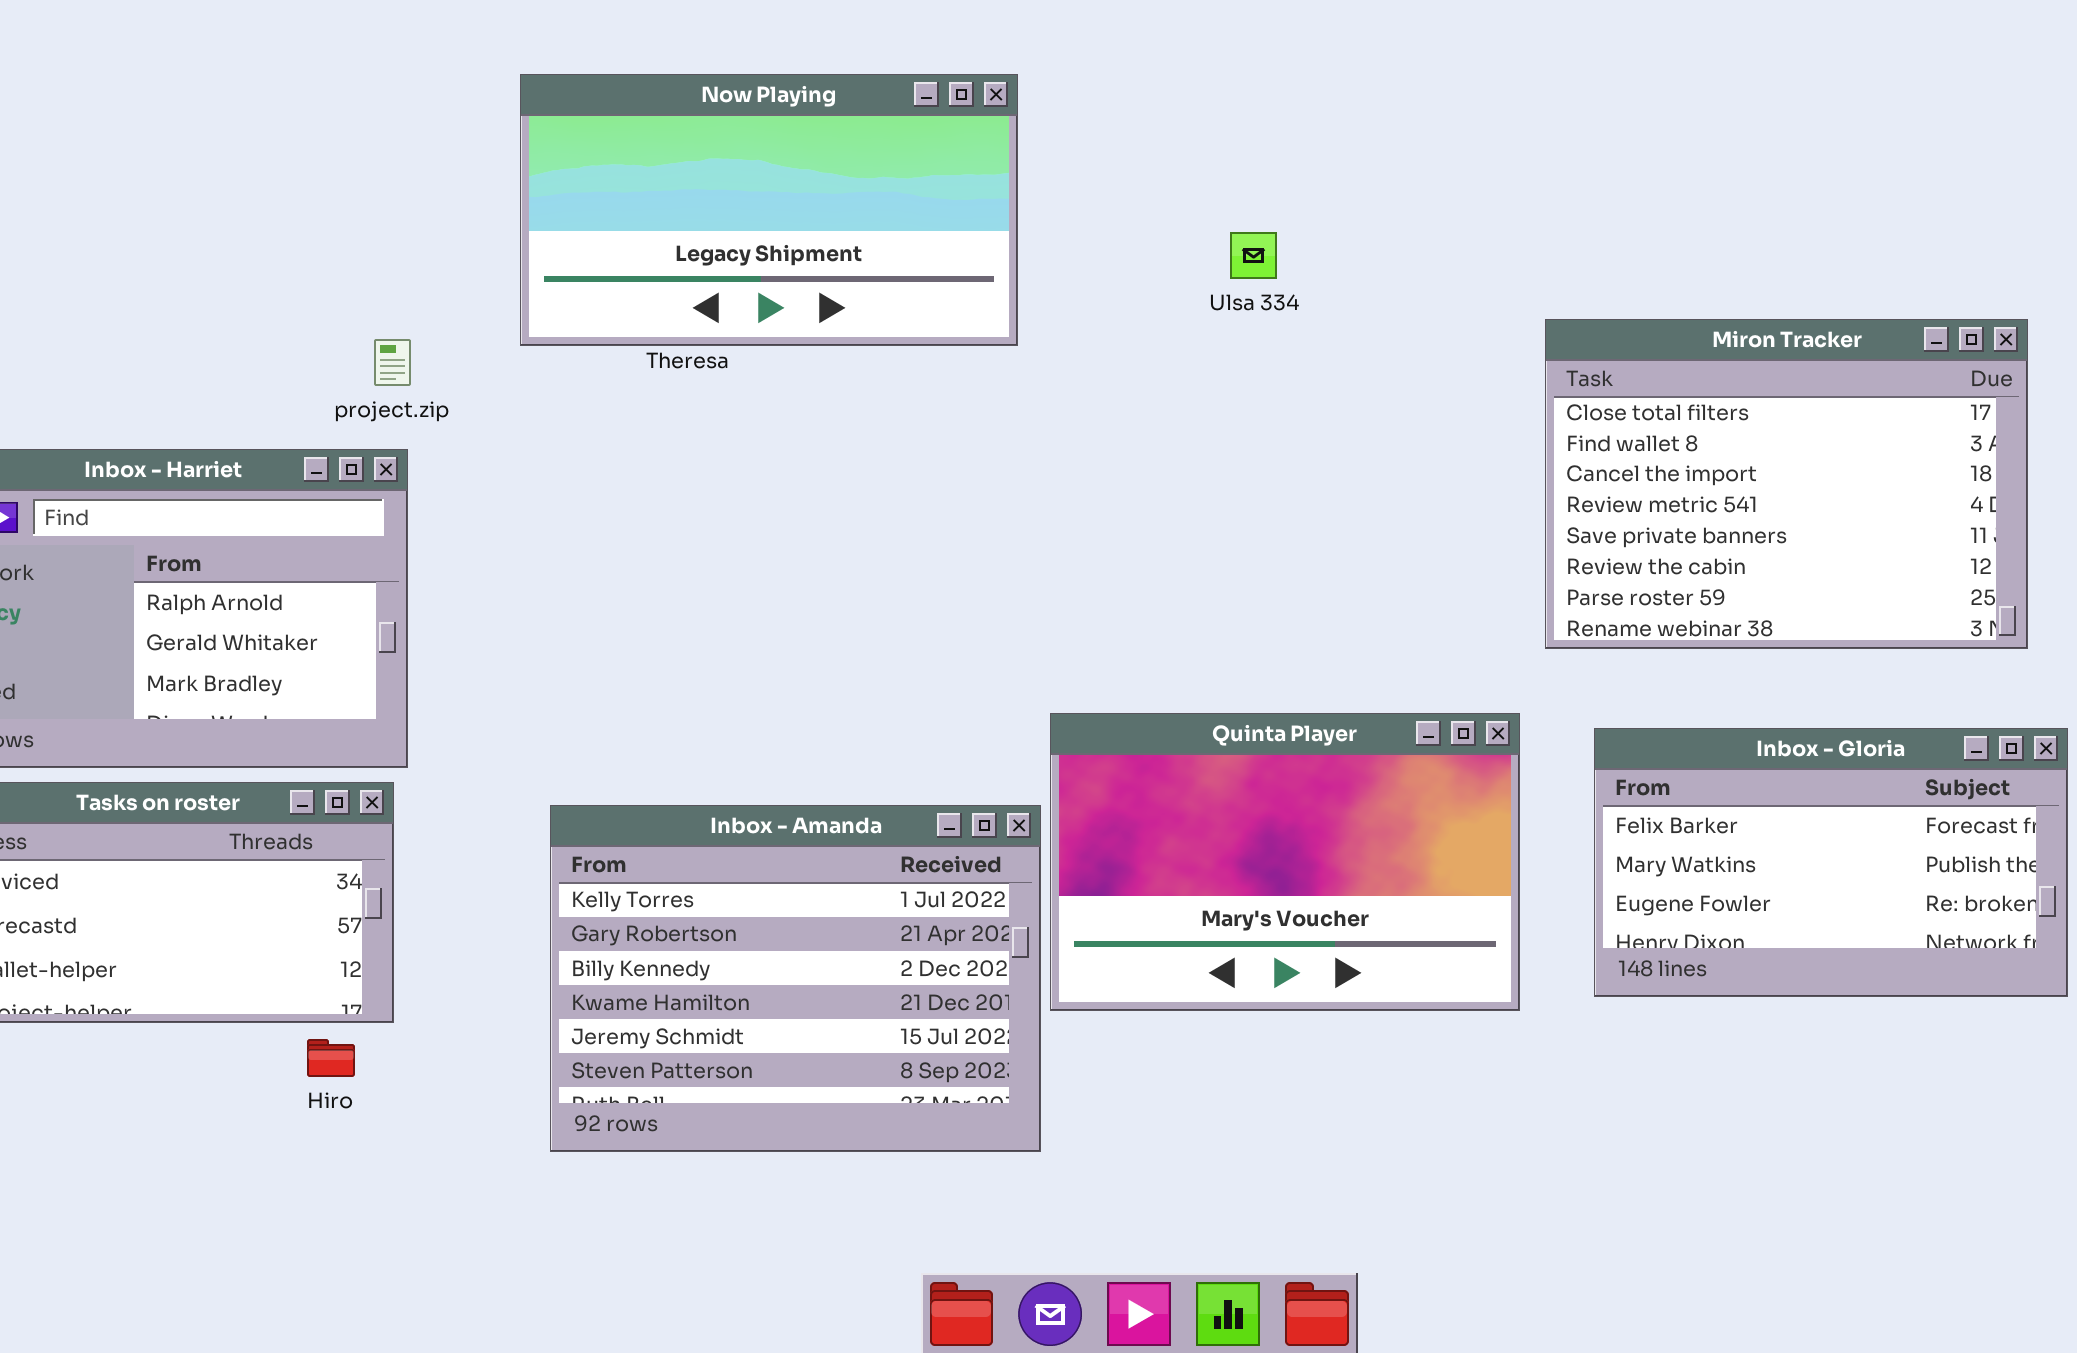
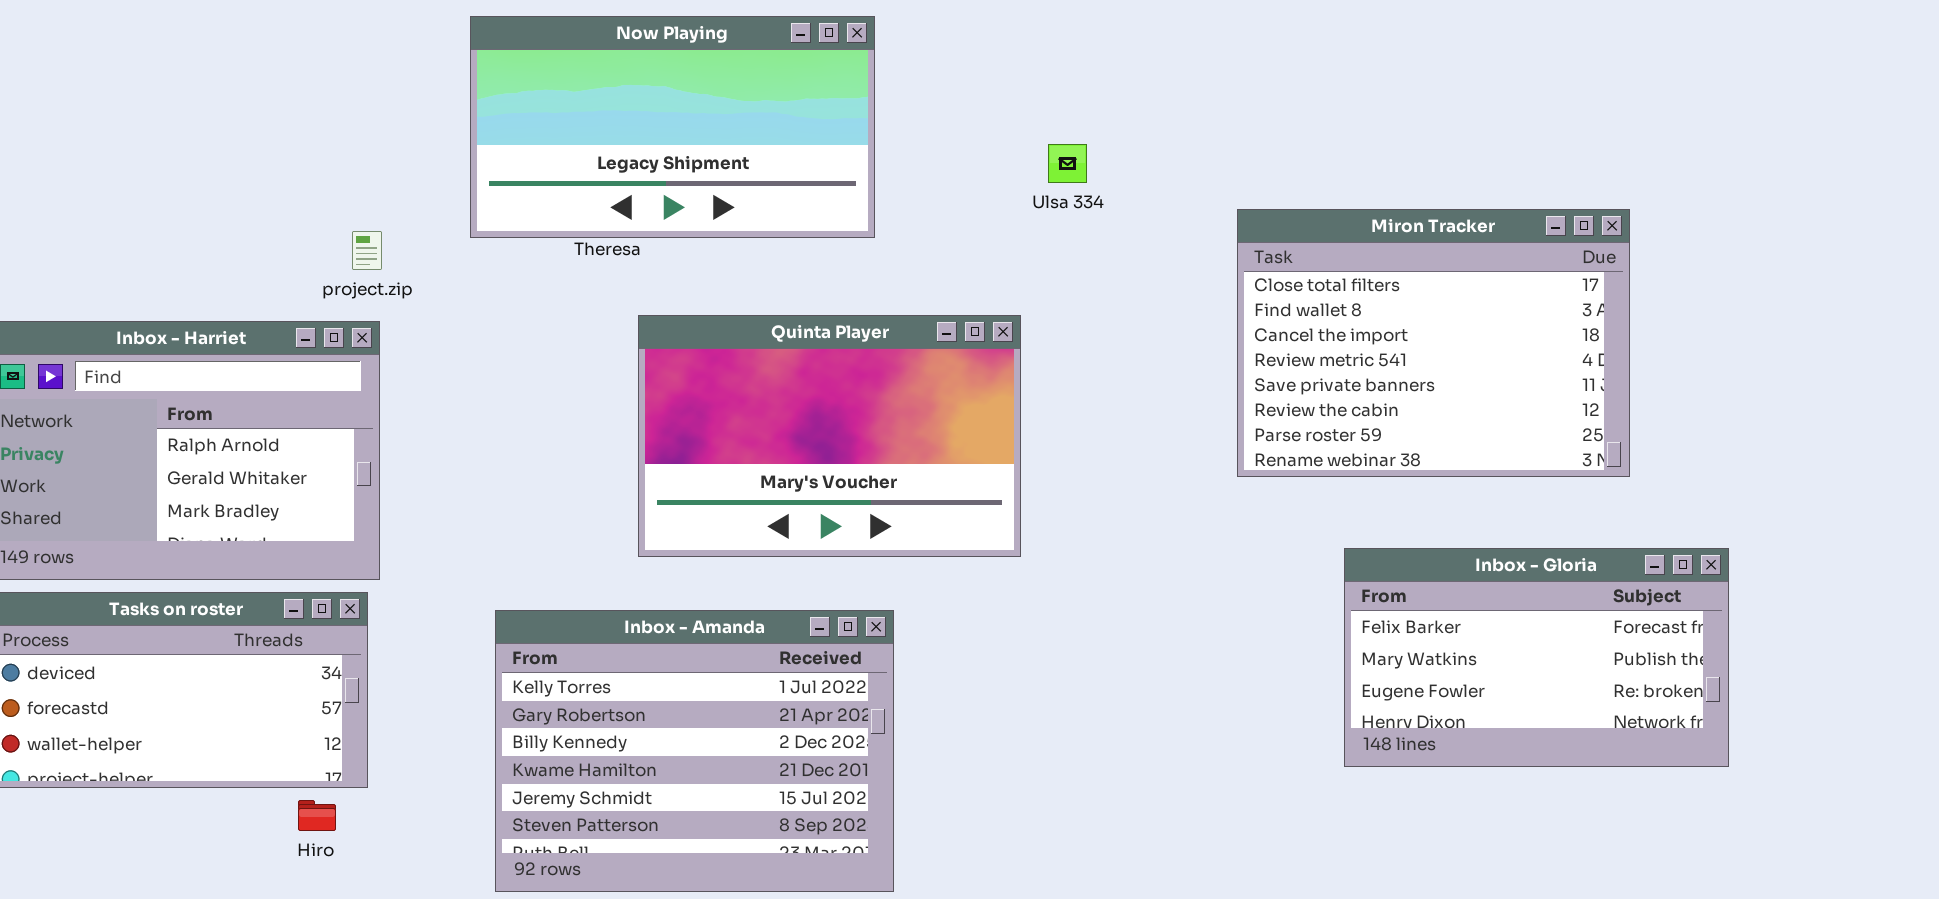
Miron Tracker: [1545,319,2028,649] -> [1237,209,1630,477], moved
Quinta Player: [1050,713,1520,1011] -> [638,315,1021,557], moved

